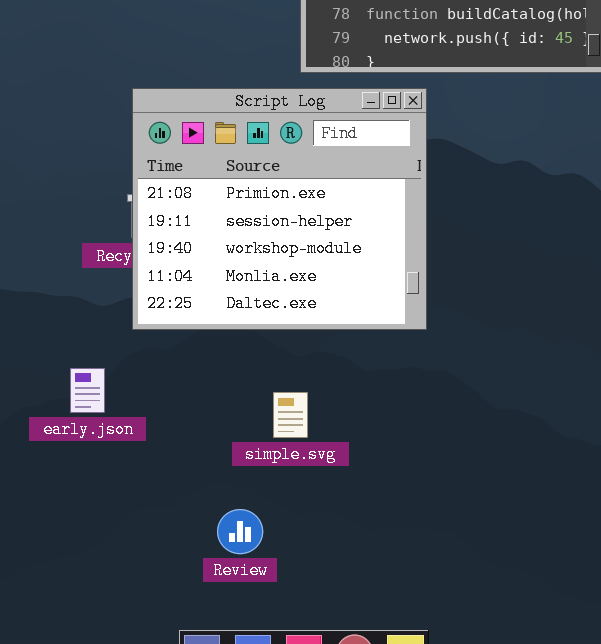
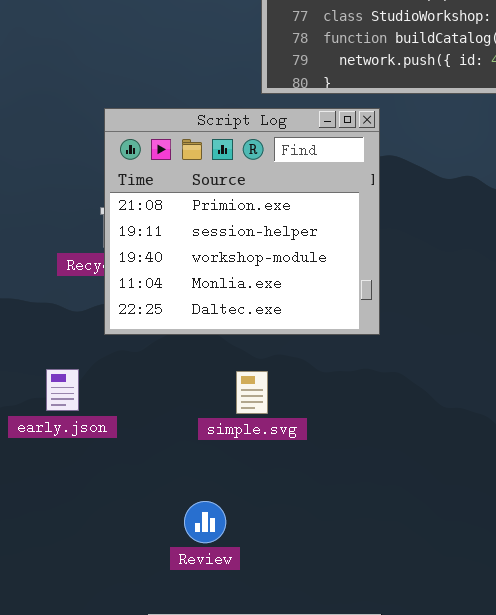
simple.svg: [273,392,308,438] -> [236,371,268,414], moved

